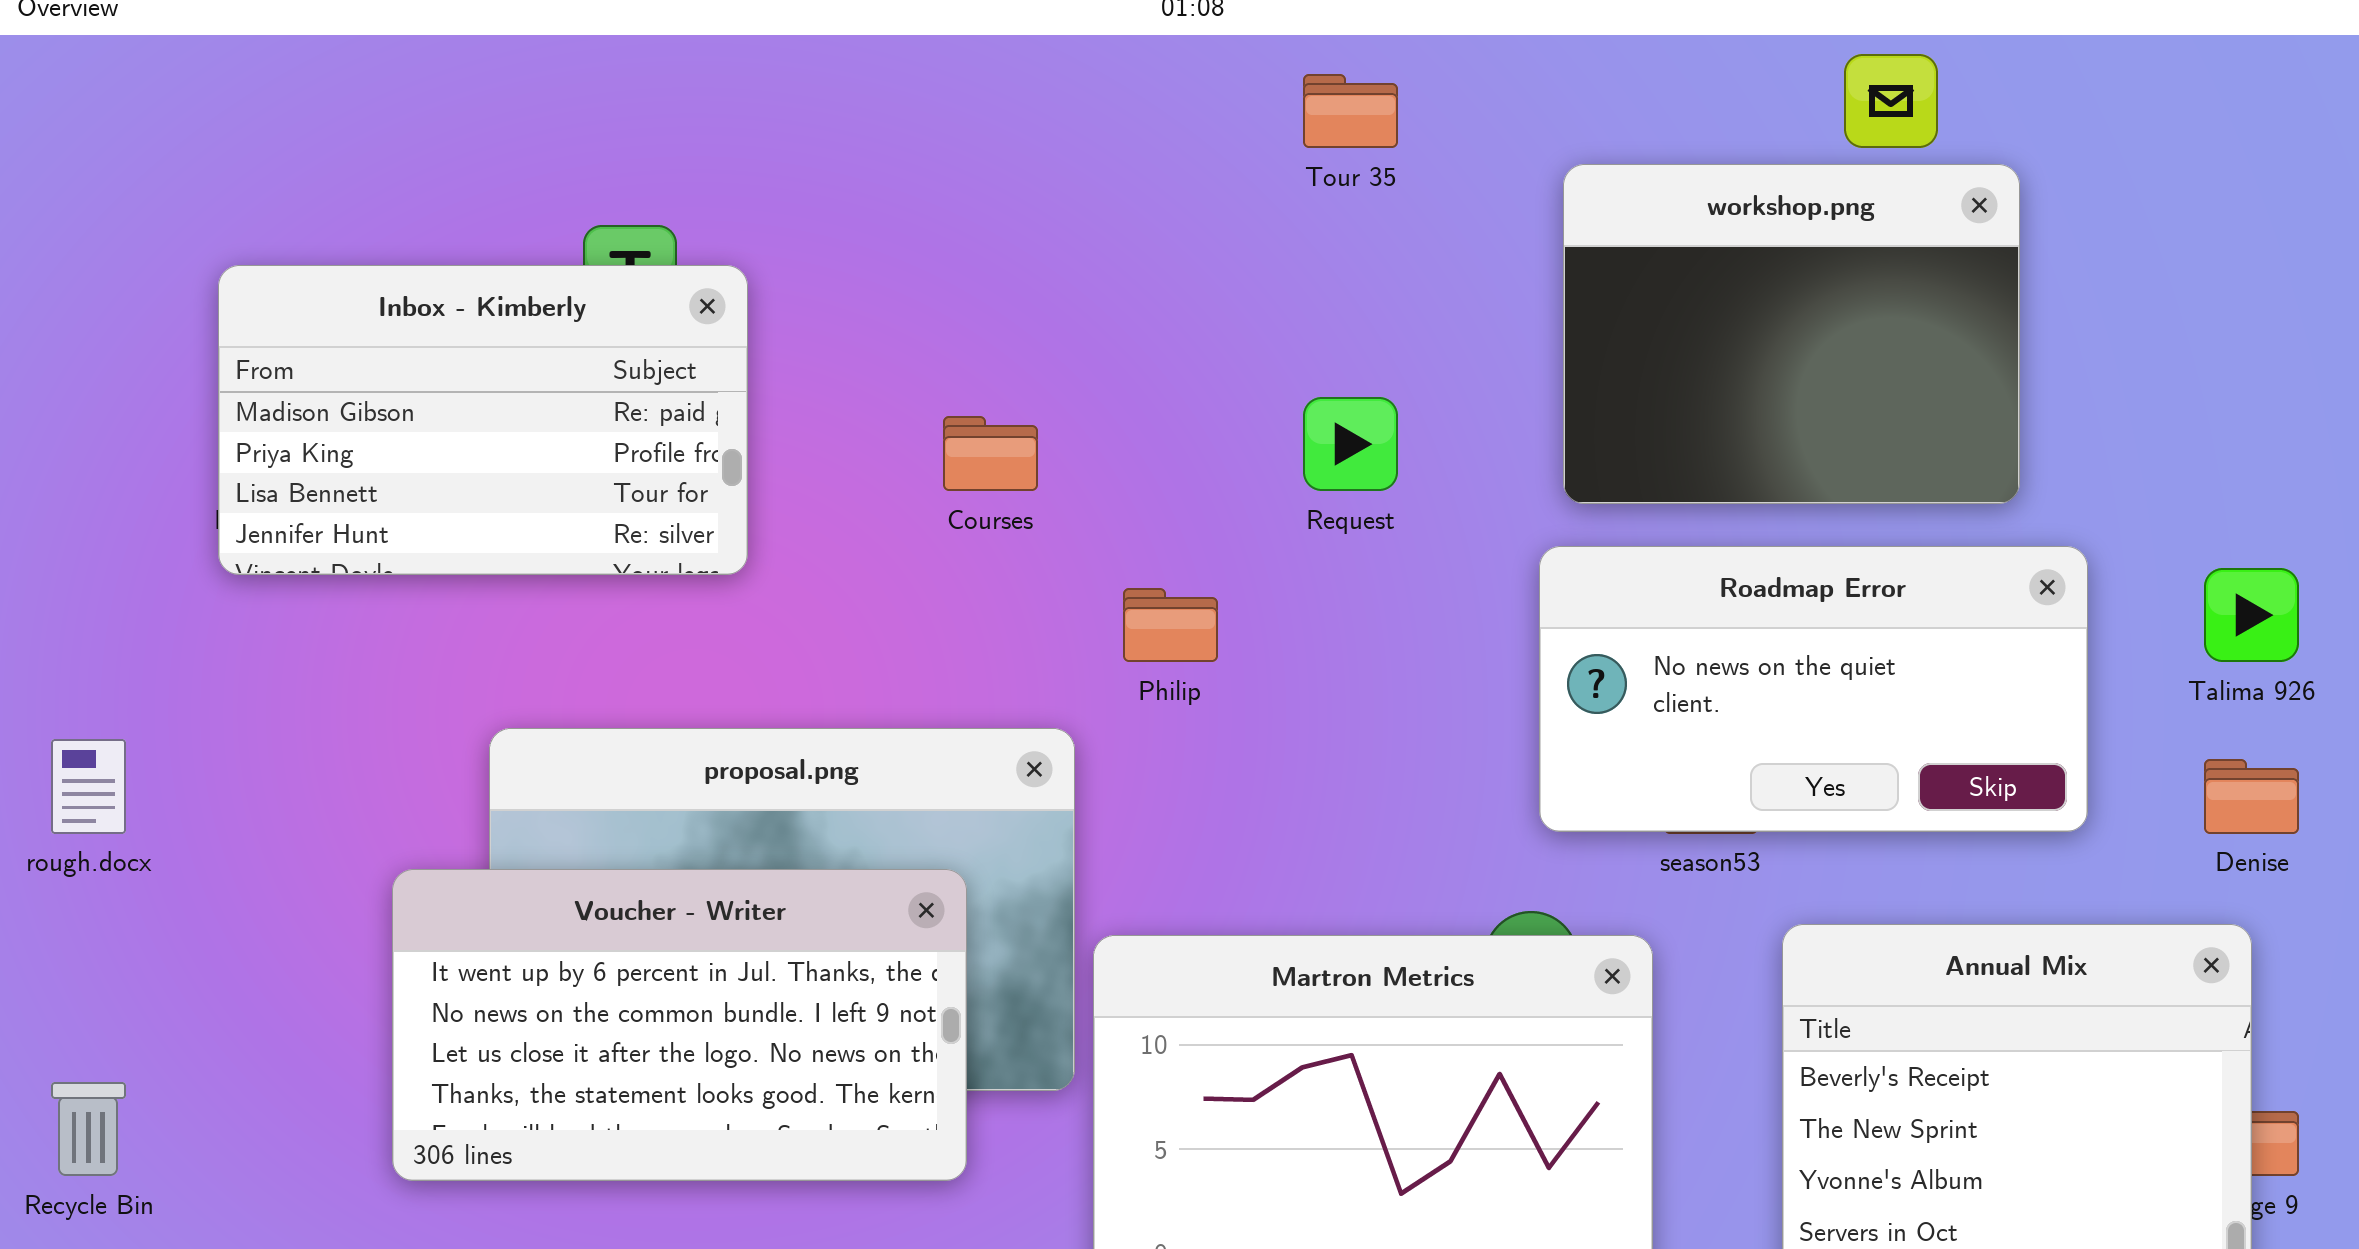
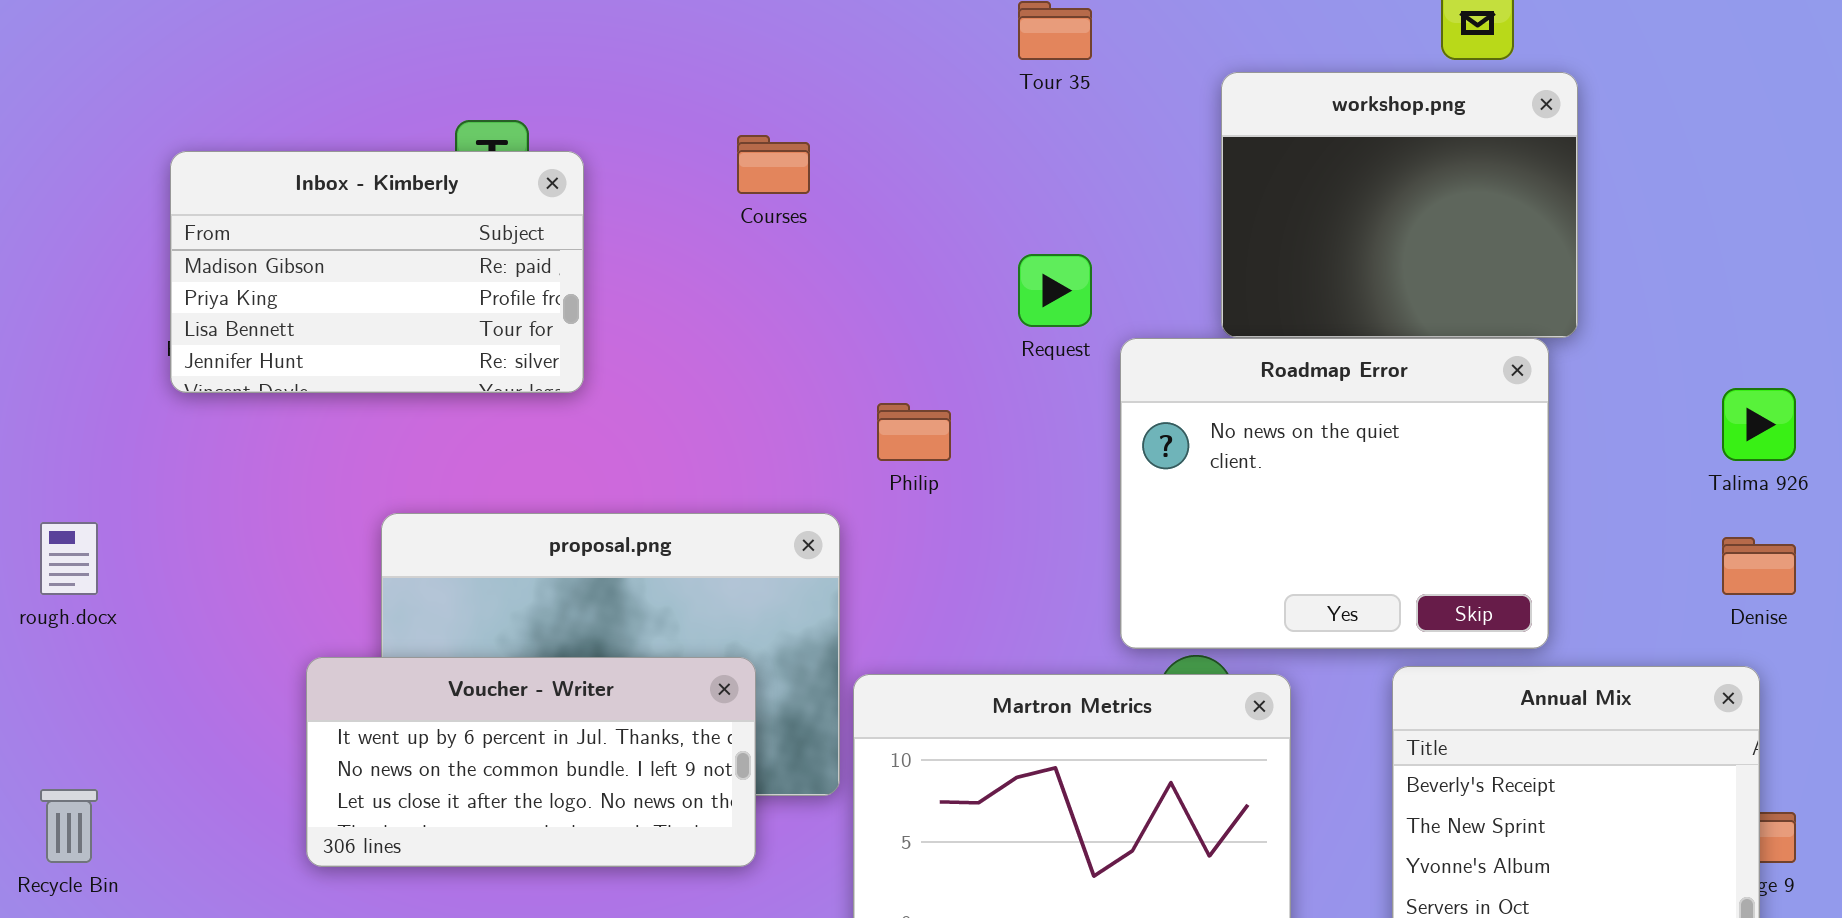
Courses: [943,416,1038,491] -> [737,135,810,194], moved
Roadmap Error: [1539,546,2088,832] -> [1120,338,1549,649], moved, resized
Voucher - Writer: [392,869,967,1181] -> [306,657,756,867], resized

